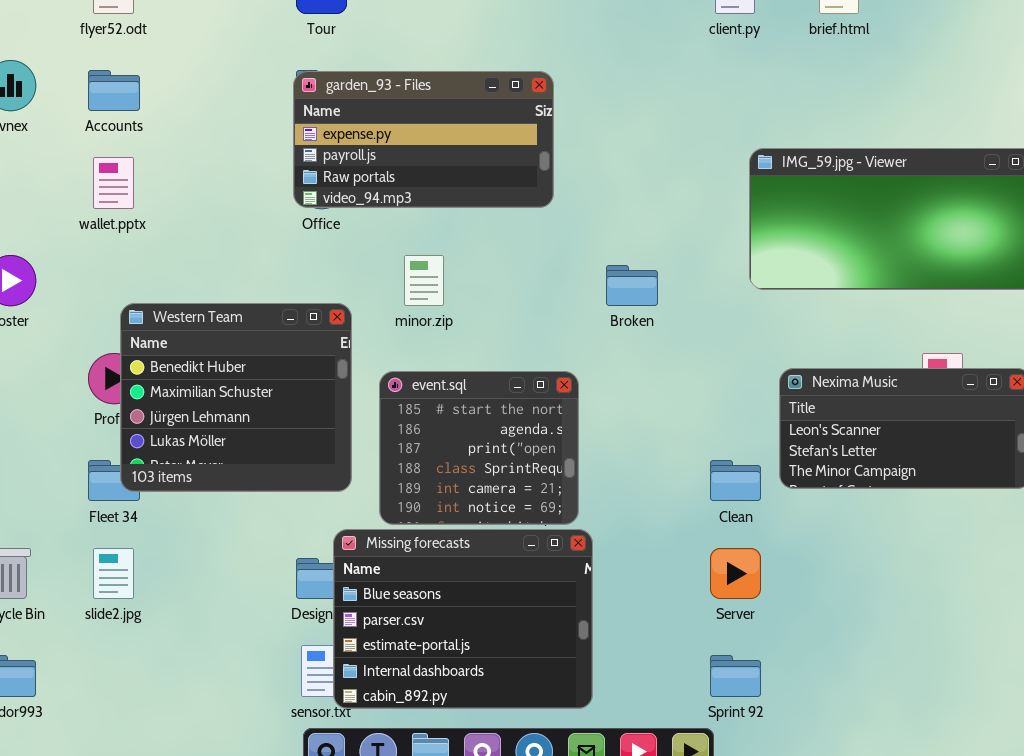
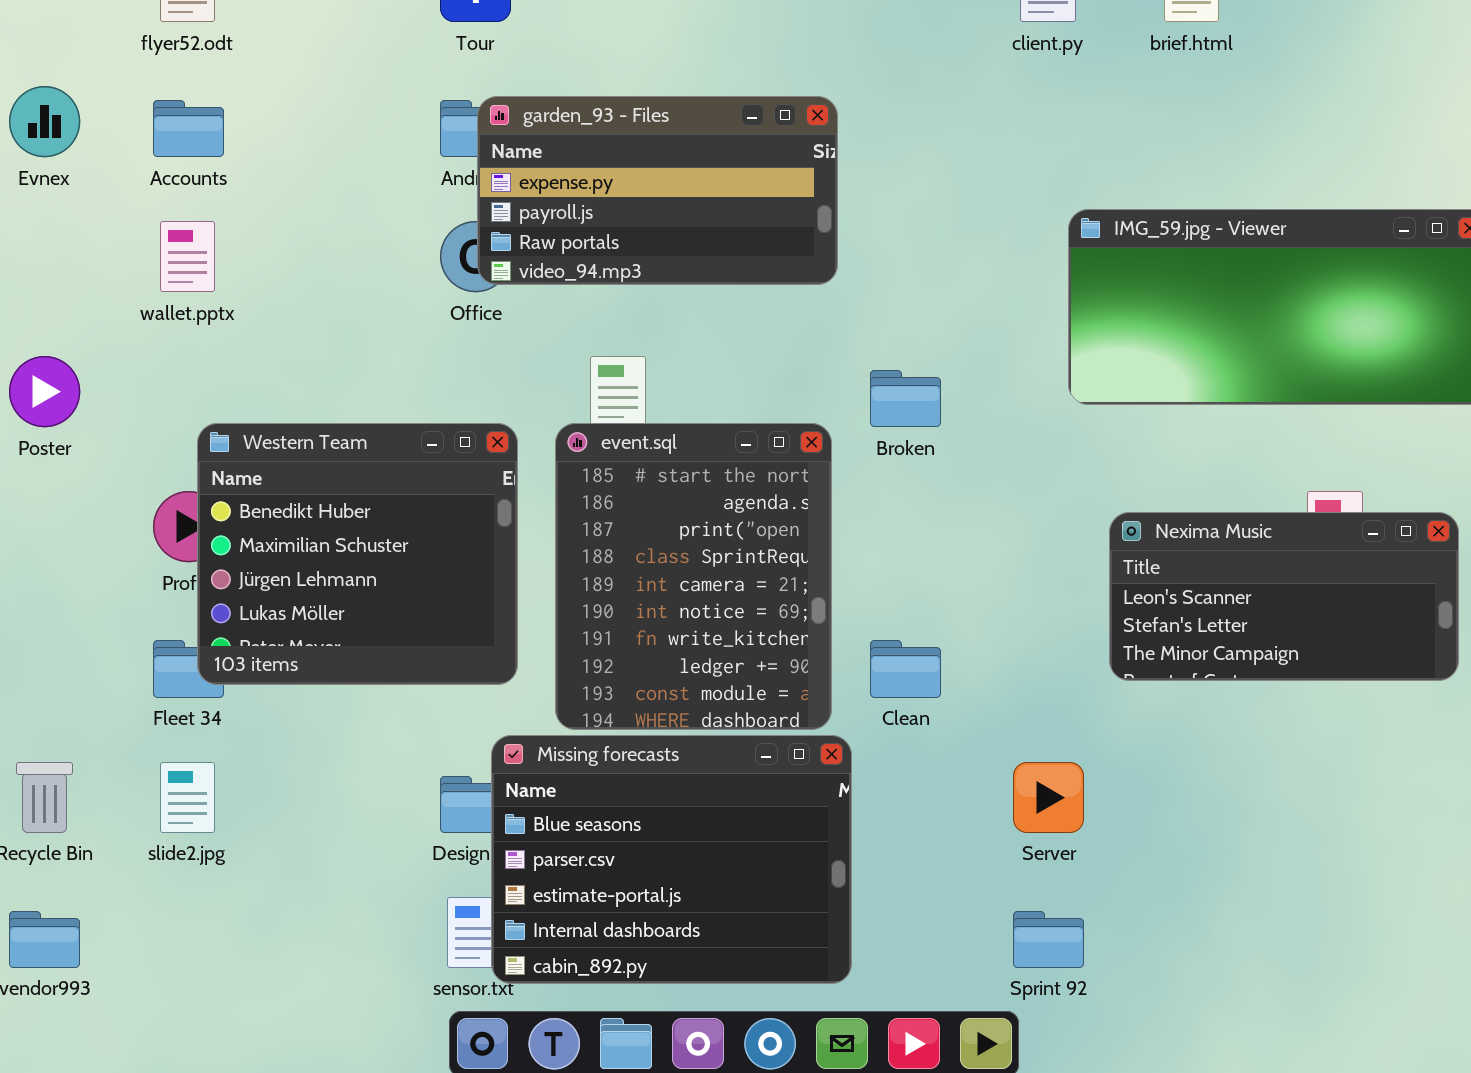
garden_93 - Files: [293,71,554,208] -> [477,96,838,285], moved
event.sql: [379,371,579,525] -> [555,423,832,730], resized
Clean: [710,460,761,501] -> [870,640,941,698], moved

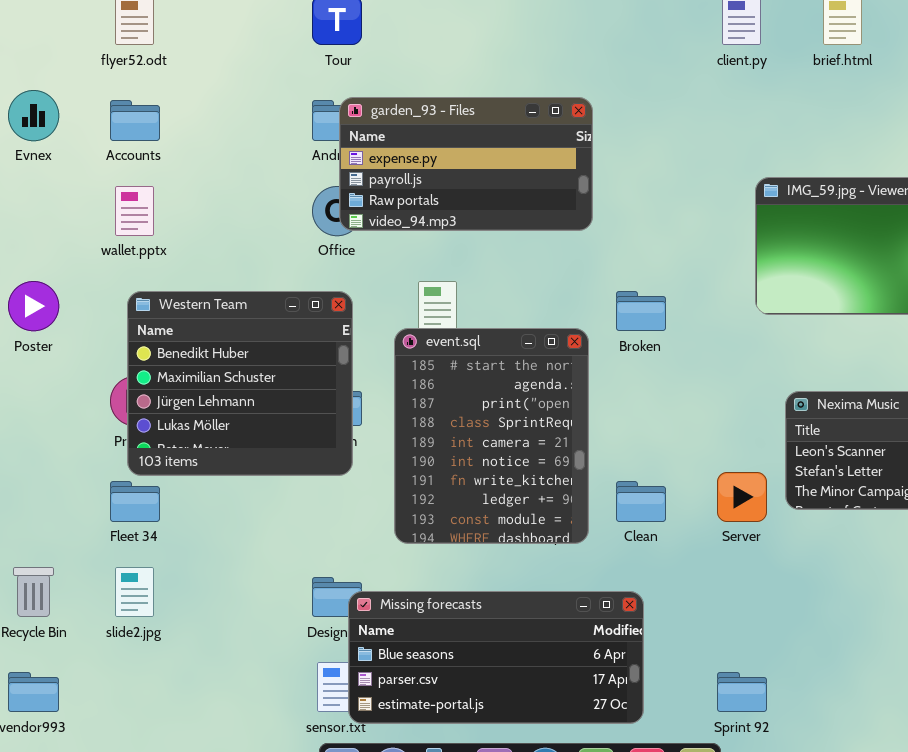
Western Team: [197,423,518,685] -> [127,291,353,476], moved
Missing forecasts: [491,735,852,984] -> [348,591,644,724], resized
Server: [1013,762,1084,833] -> [717,472,767,522], moved

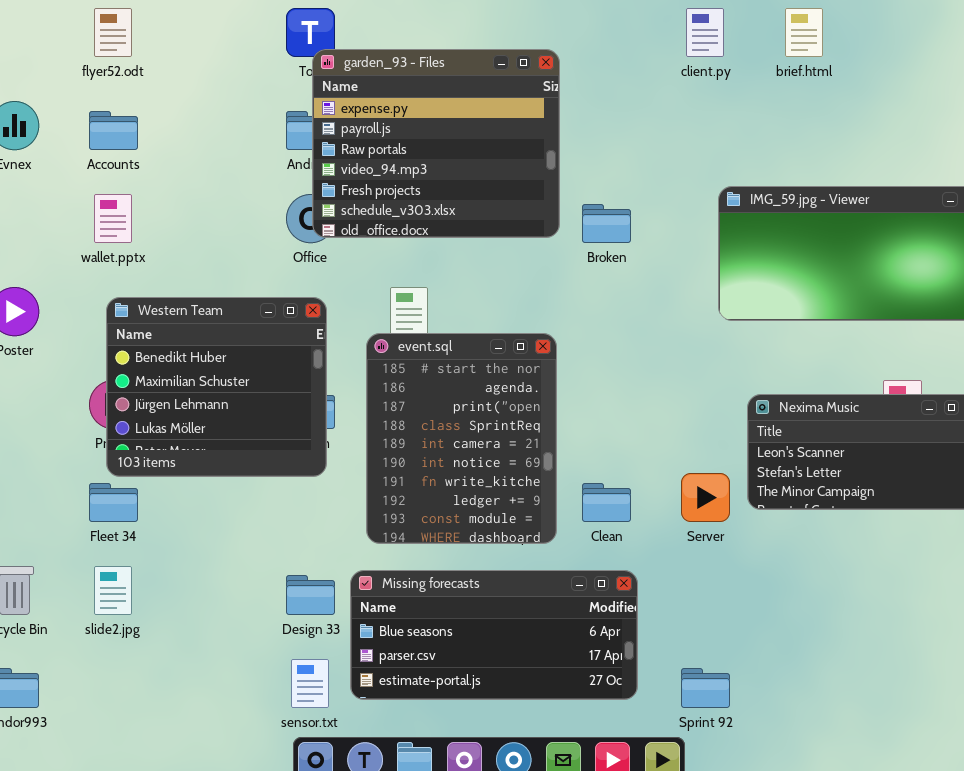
garden_93 - Files: [339,97,593,231] -> [312,49,560,238], resized
Broken: [616,291,666,331] -> [582,204,631,243], moved
Missing forecasts: [348,591,644,724] -> [350,570,638,700], moved

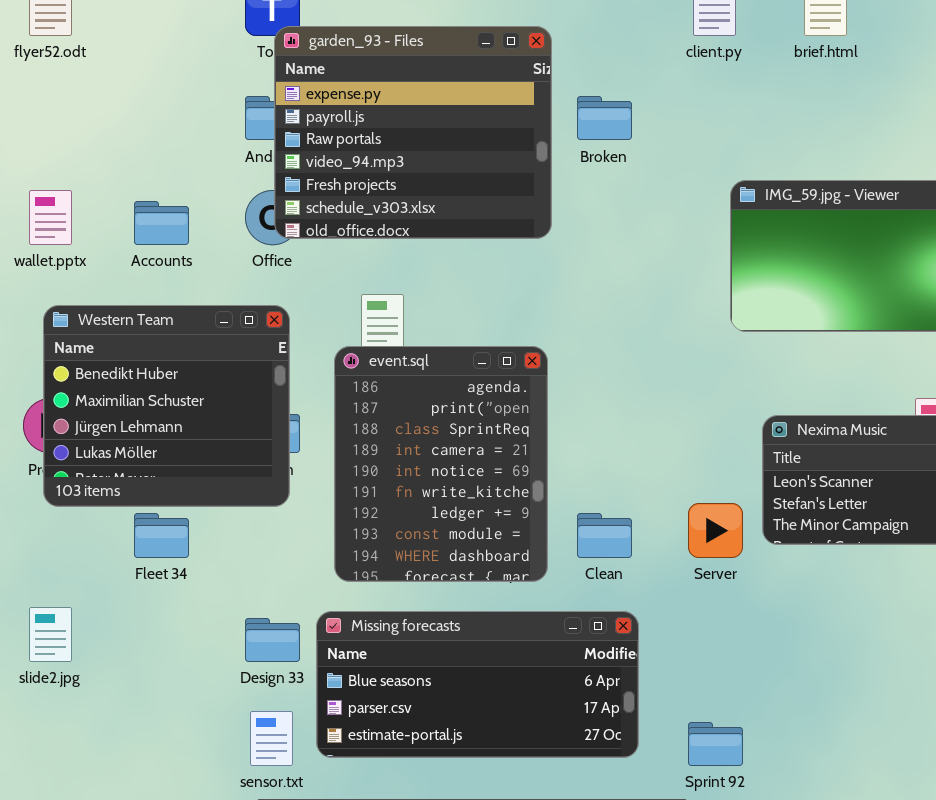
Accounts: [89,111,138,150] -> [134,201,189,245], moved
Broken: [582,204,631,243] -> [577,96,632,140], moved
event.sql: [366,333,557,544] -> [334,346,548,582], scrolled down 1 row
Fleet 34: [89,483,138,522] -> [134,513,189,558], moved

